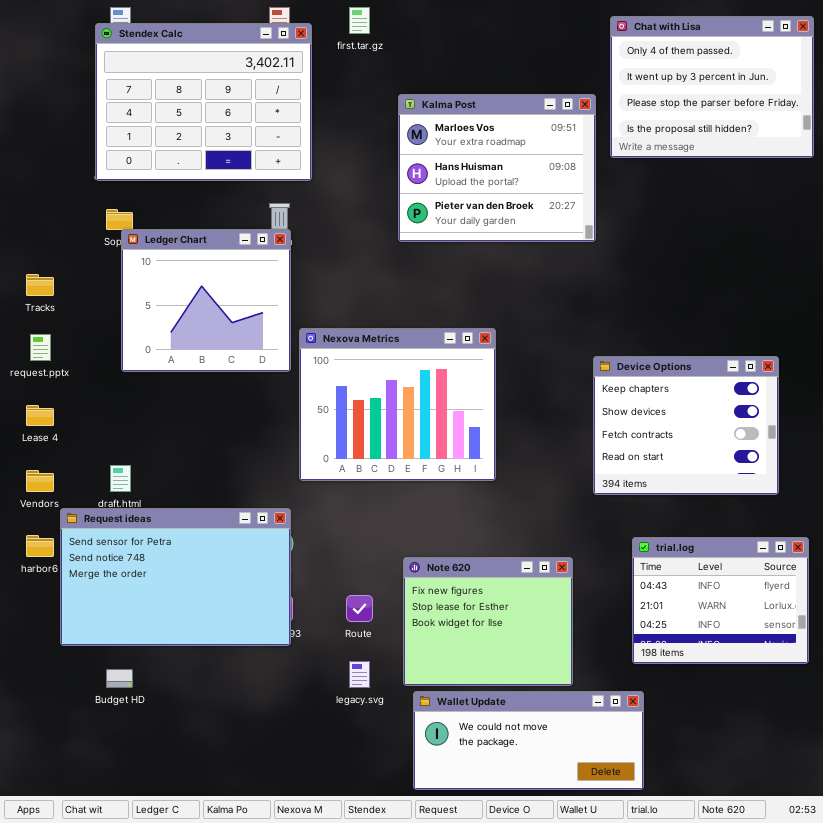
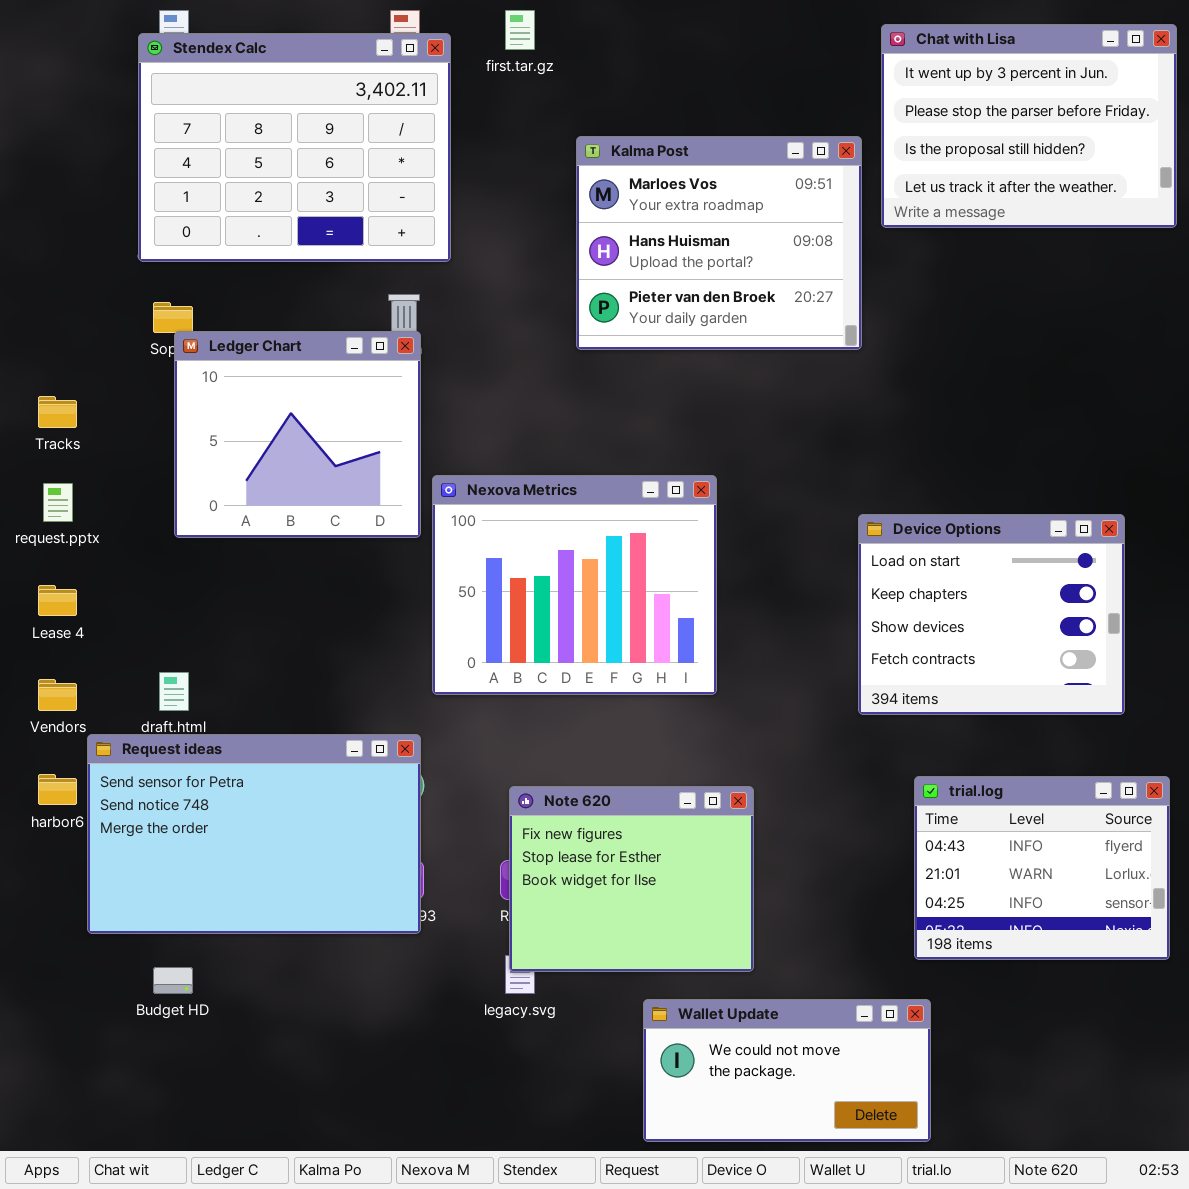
Chat with Lisa: [610,16,814,158] -> [881,24,1177,228], scrolled down 1 row
Device Options: [593,356,779,495] -> [858,514,1125,715], scrolled up 1 row
Note 620: [403,557,573,686] -> [509,786,754,972], moved
Wallet Update: [413,691,644,790] -> [643,999,931,1142], resized

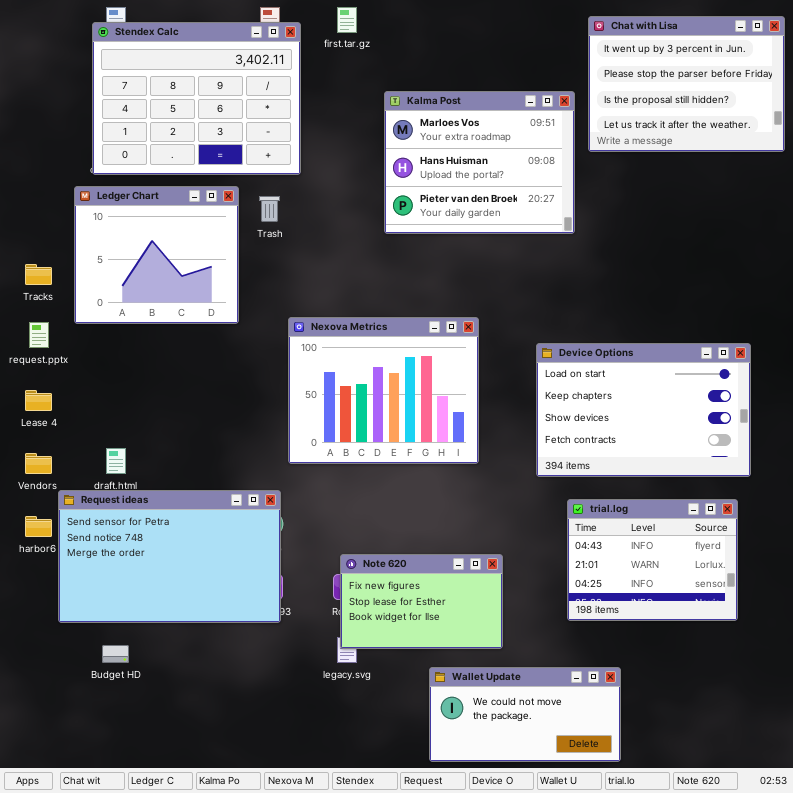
Ledger Chart: [174,331,421,538] -> [74,186,239,324], moved
Device Options: [858,514,1125,715] -> [536,343,751,477], resized
trial.log: [914,776,1170,960] -> [567,499,738,621], moved
Note 620: [509,786,754,972] -> [340,554,503,649], resized

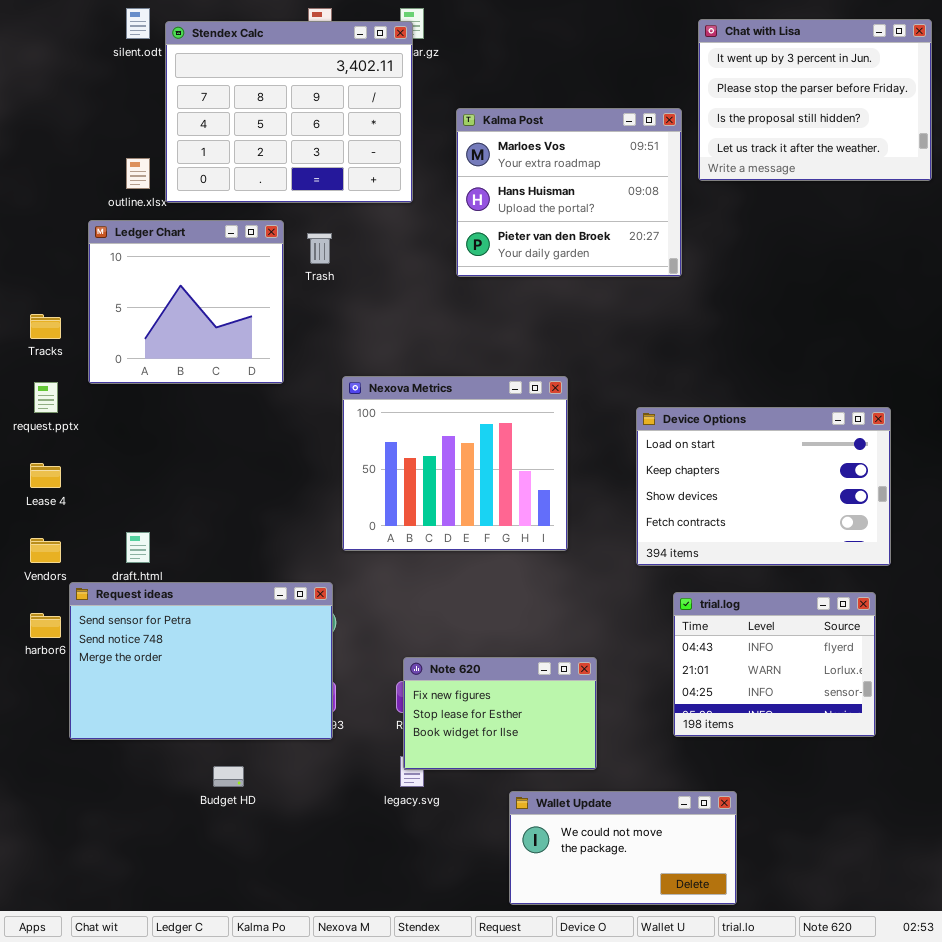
Stendex Calc: [92,22,301,175] -> [165,21,413,203], moved
Budget HD: [102,645,129,663] -> [213,766,244,787], moved

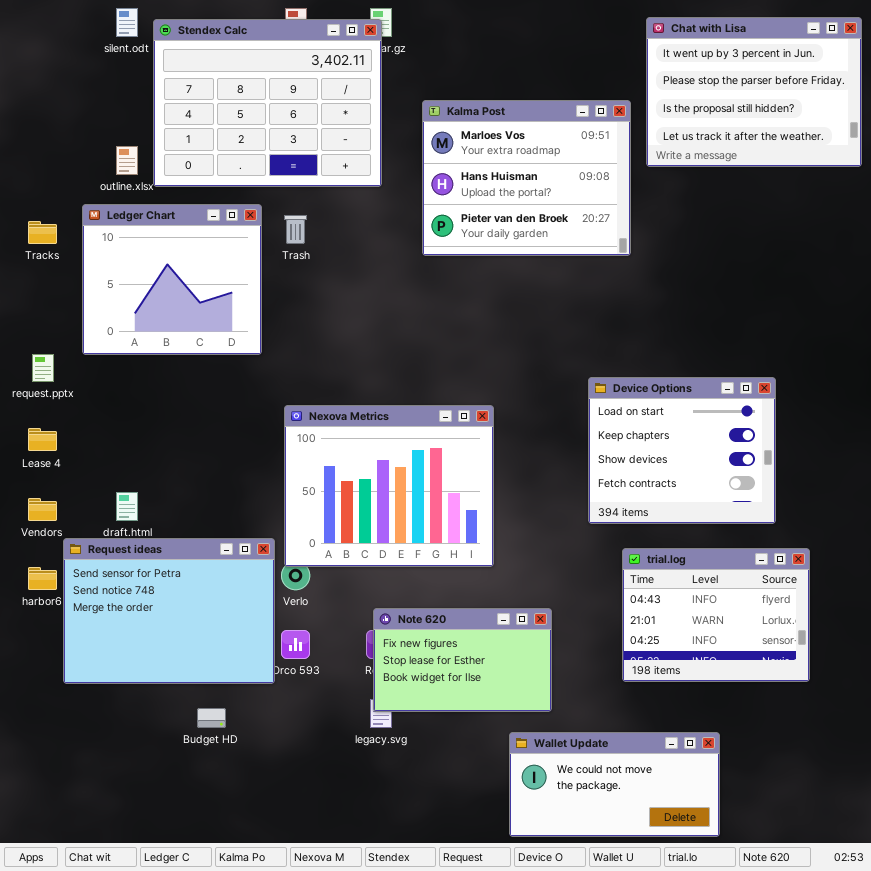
Tracks: [30,314,61,339] -> [28,221,57,244], moved
Nexova Metrics: [342,376,568,551] -> [284,405,494,567], moved
Device Options: [636,407,891,566] -> [588,377,776,524], resized
Request ideas: [69,582,333,740] -> [63,538,275,684], resized
Wallet Update: [509,791,737,905] -> [509,732,720,837], moved

